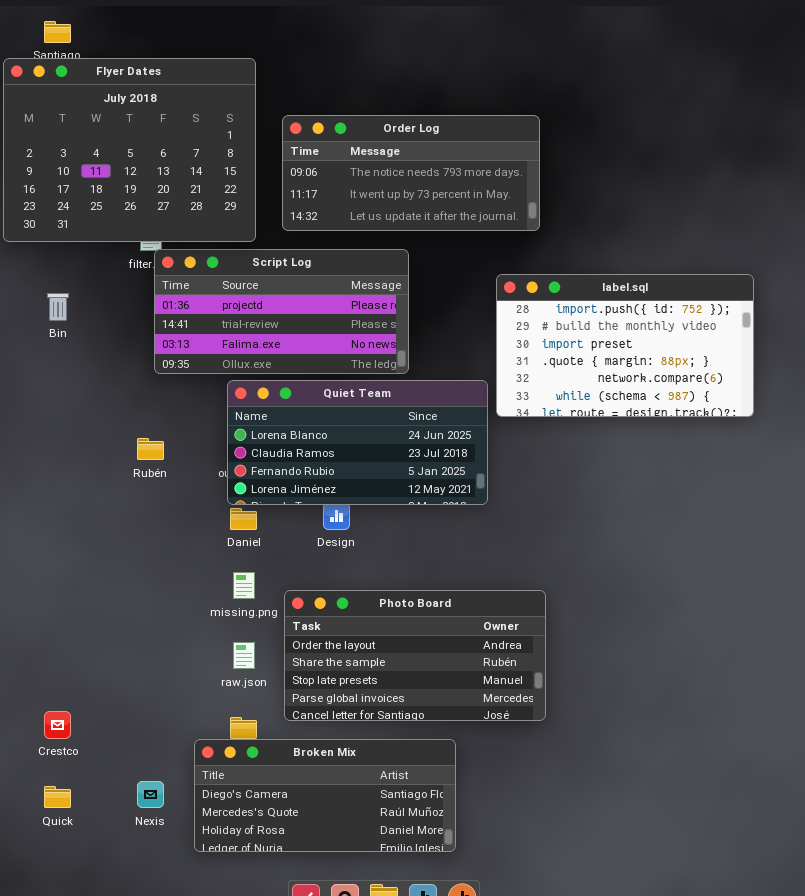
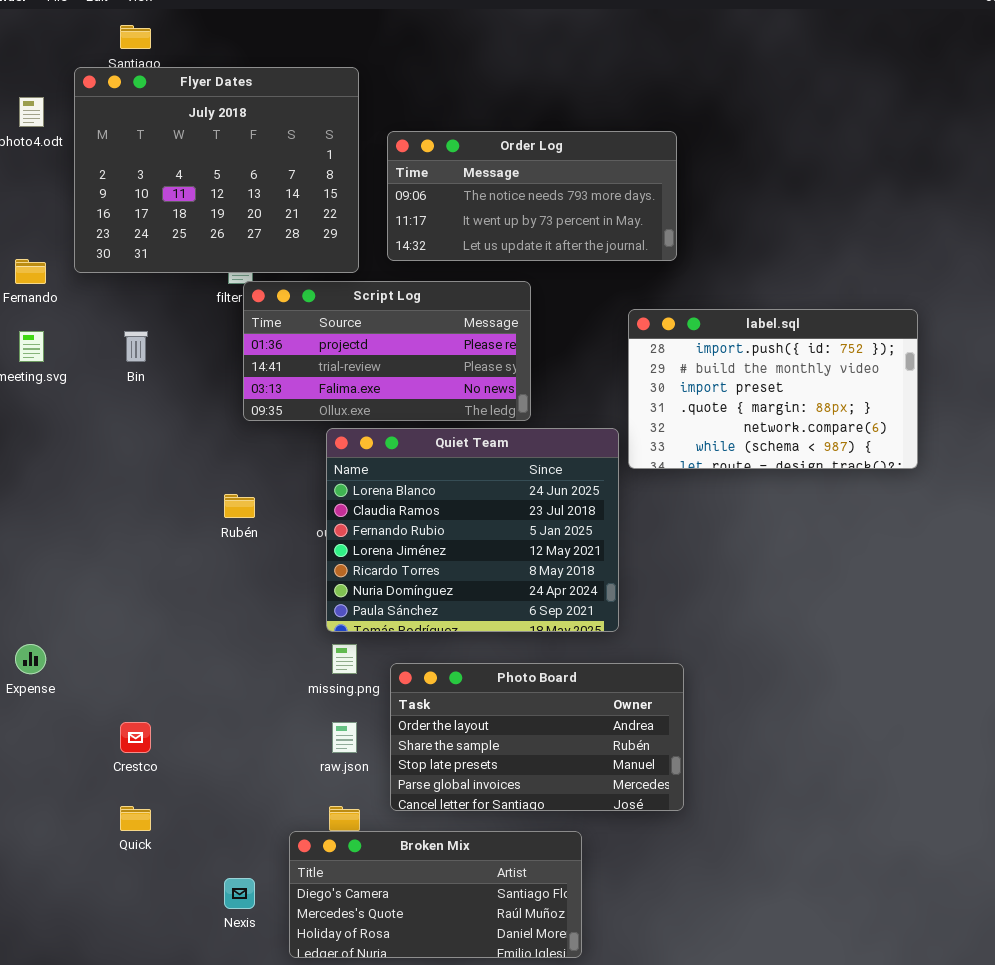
Quiet Team: [227,380,488,505] -> [326,428,619,632], resized
Crestco: [44,711,71,739] -> [120,722,151,753], moved
Quick: [44,786,71,808] -> [120,806,151,831], moved

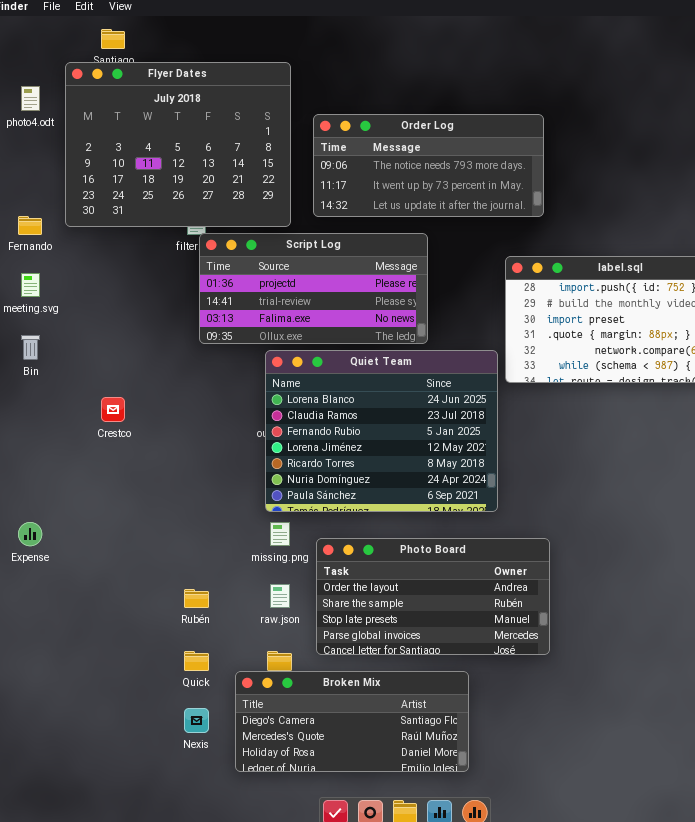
Bin: [124,331,148,362] -> [21,335,40,360], moved
Rubén: [224,494,255,518] -> [184,589,209,608], moved
Crestco: [120,722,151,753] -> [101,397,125,422], moved
Quick: [120,806,151,831] -> [184,651,209,671], moved

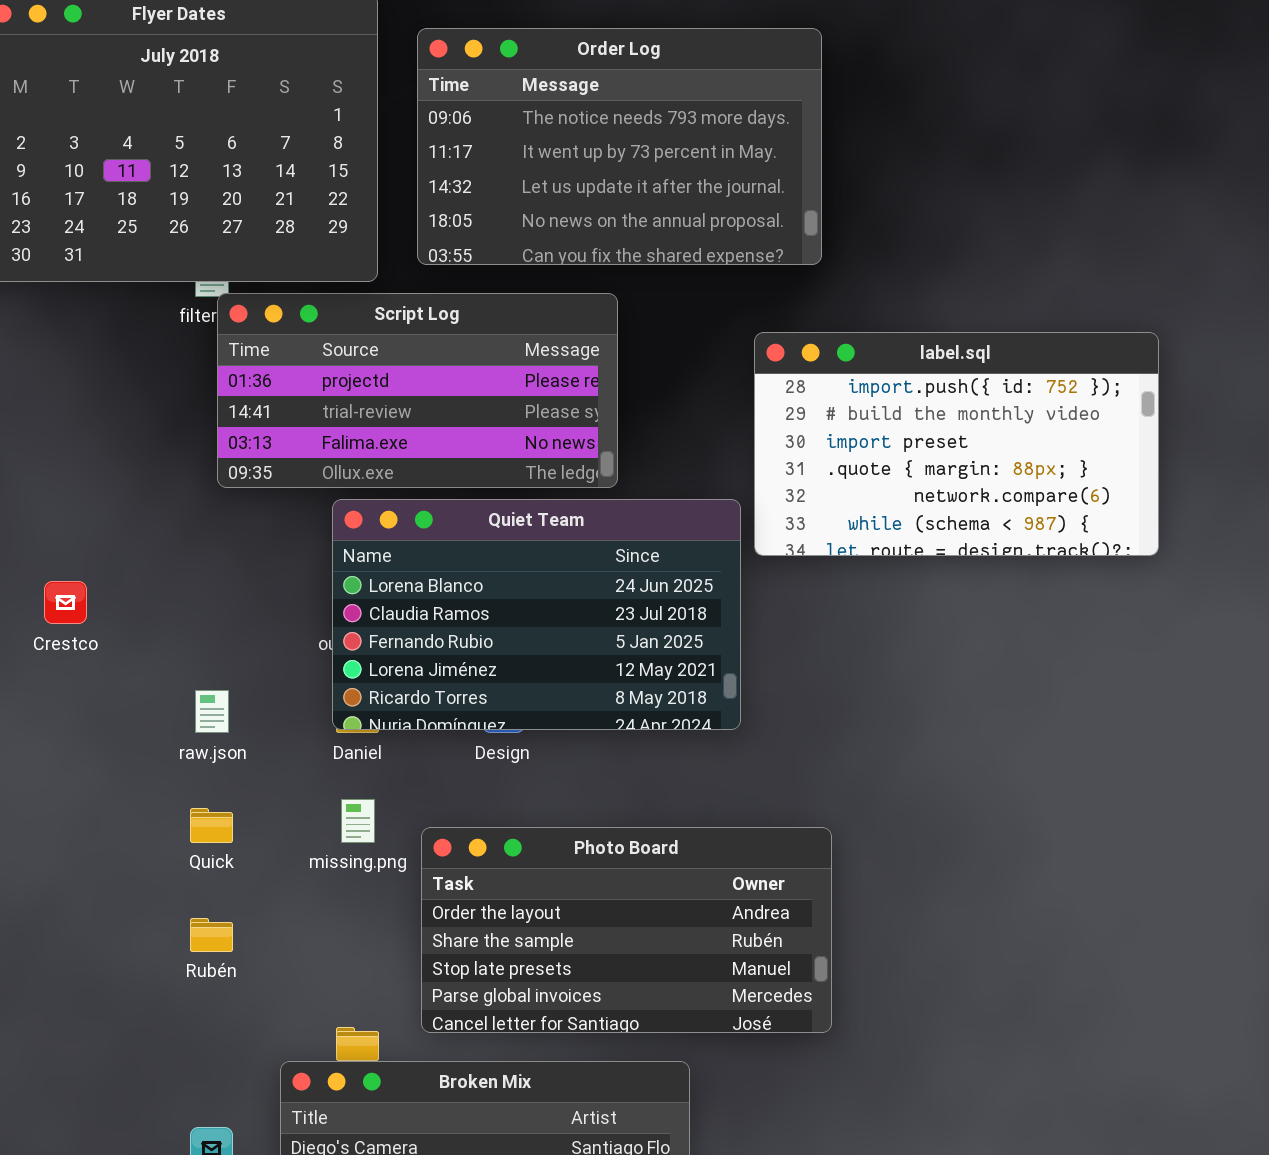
Order Log: [313,114,544,217] -> [417,28,822,265], resized
Quiet Team: [265,350,498,512] -> [332,499,741,730], resized
raw.json: [270,584,290,608] -> [195,690,229,733], moved
Quick: [184,651,209,671] -> [190,808,233,843], moved

